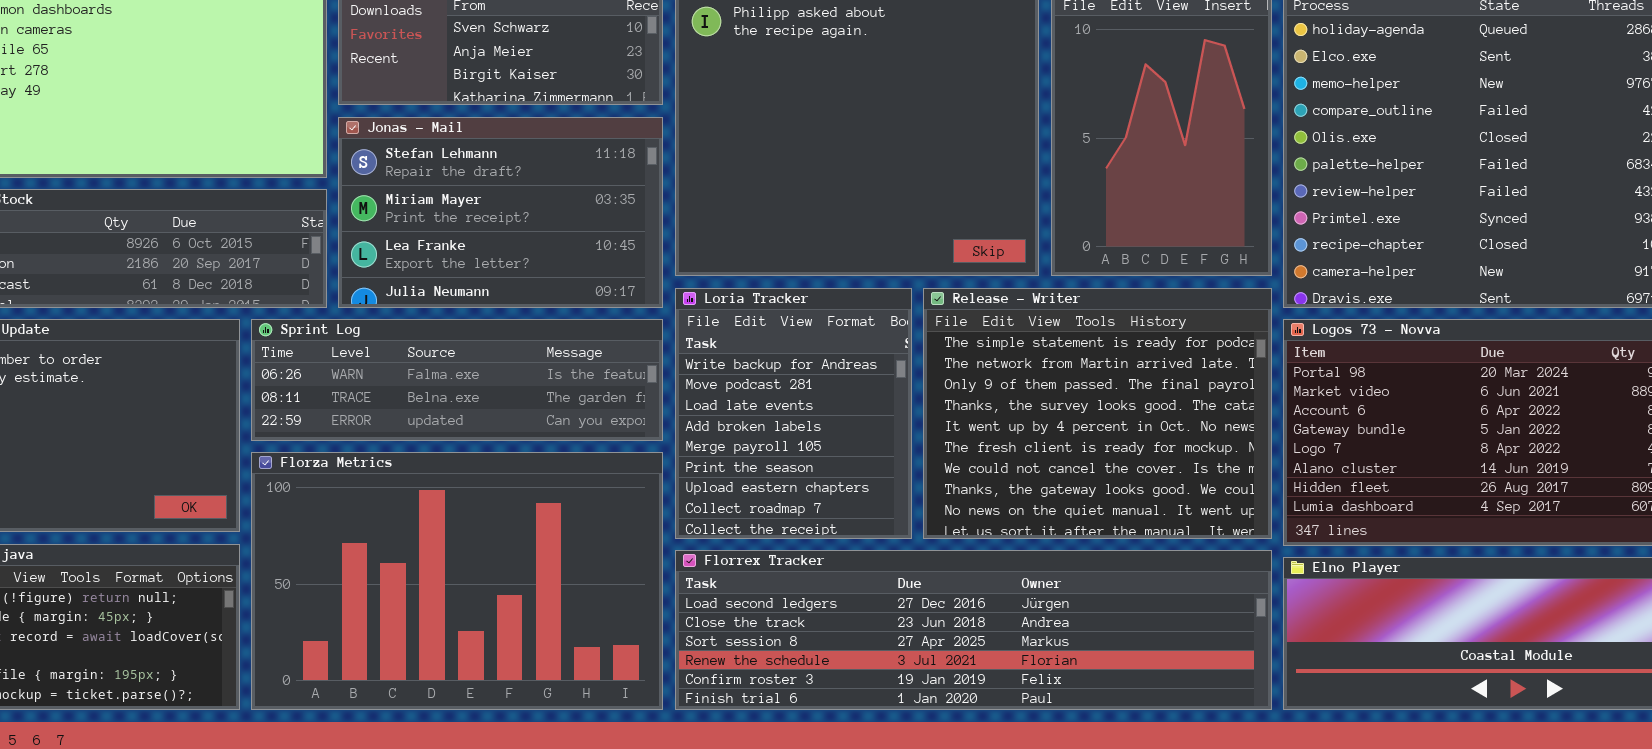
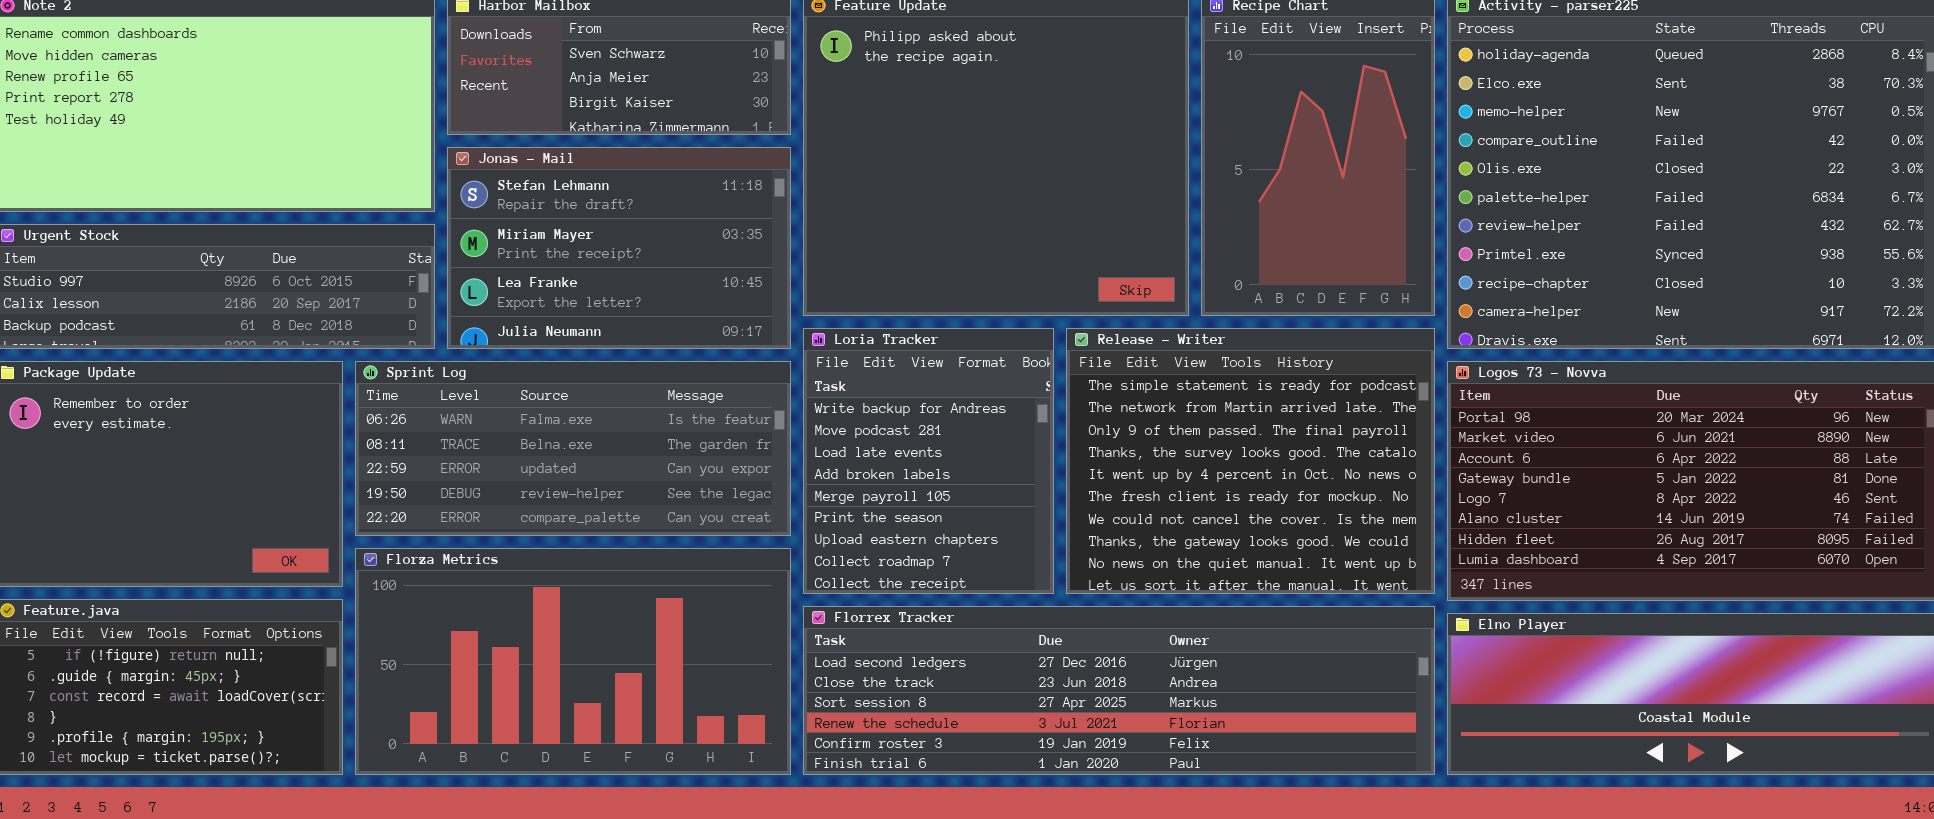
Sprint Log: [251,319,663,441] -> [355,361,791,536], resized
Florza Metrics: [251,452,663,710] -> [355,548,791,775], resized

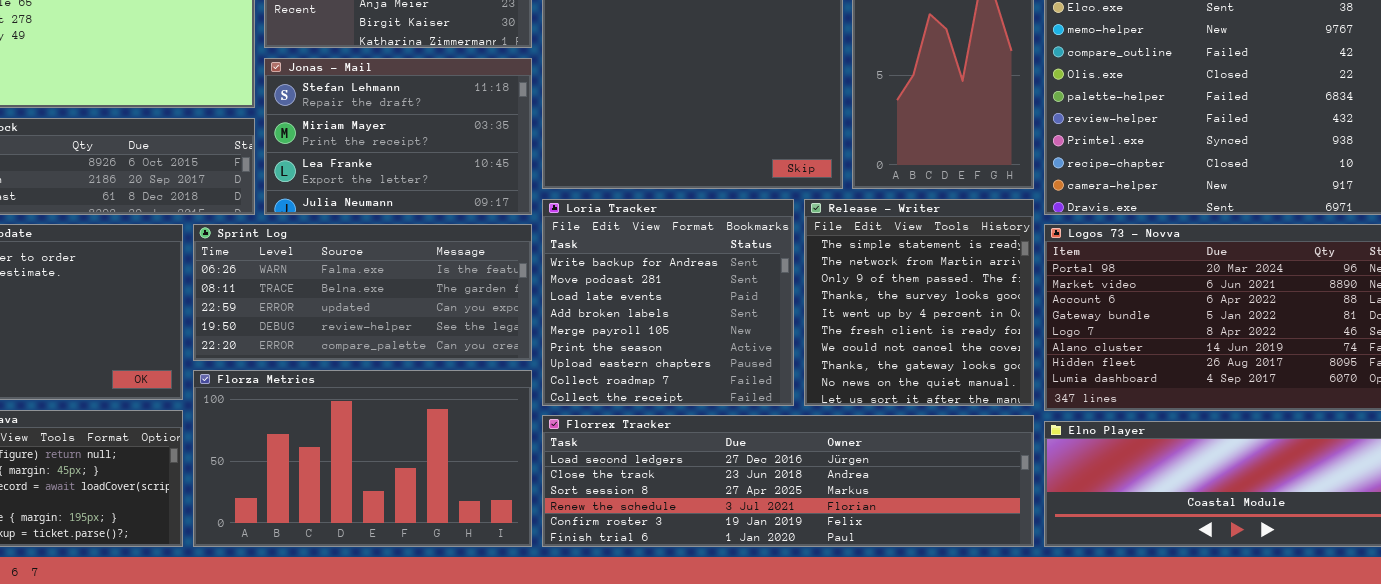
Loria Tracker: [803,328,1054,594] -> [542,199,794,406], resized
Release - Writer: [1066,328,1435,594] -> [804,199,1034,406], resized

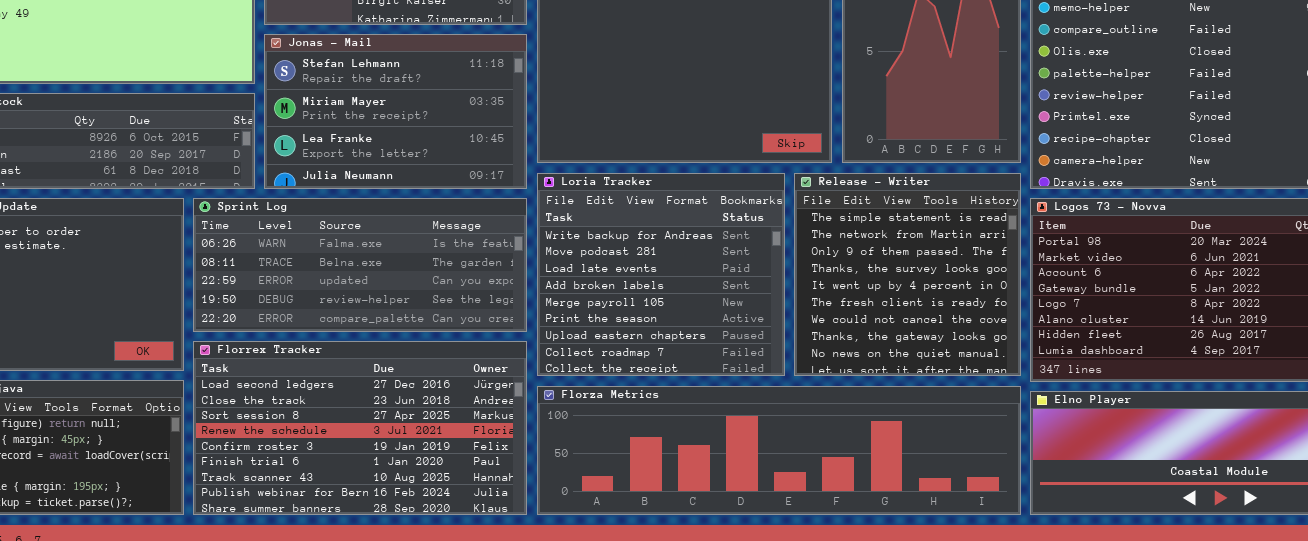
Florza Metrics: [193,370,532,547] -> [537,386,1021,515], moved, resized
Florrex Tracker: [542,415,1034,547] -> [193,341,527,515], moved, resized

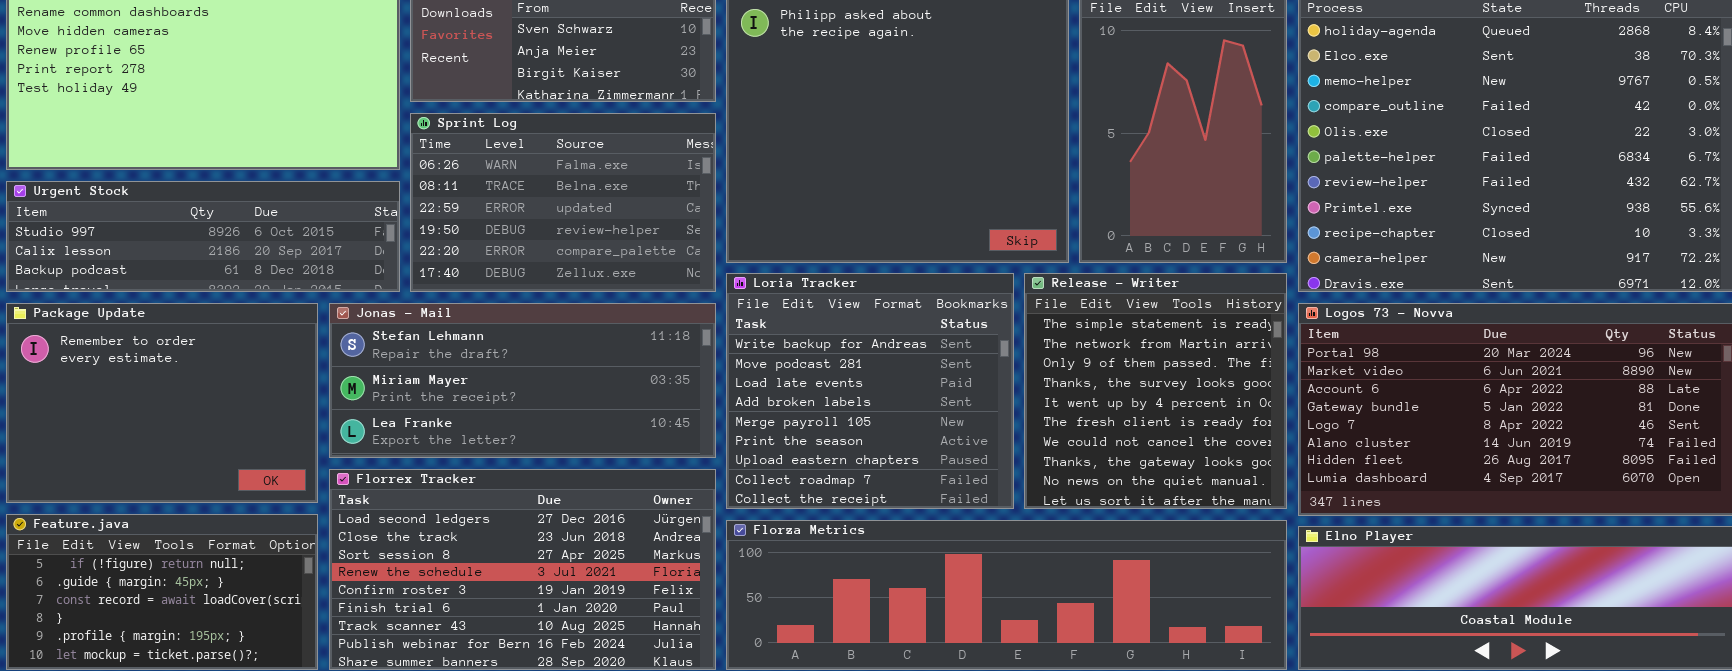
Jonas - Mail: [264,34,527,189] -> [329,303,716,458], moved, resized
Sprint Log: [193,198,527,332] -> [410,113,716,292], moved, resized

